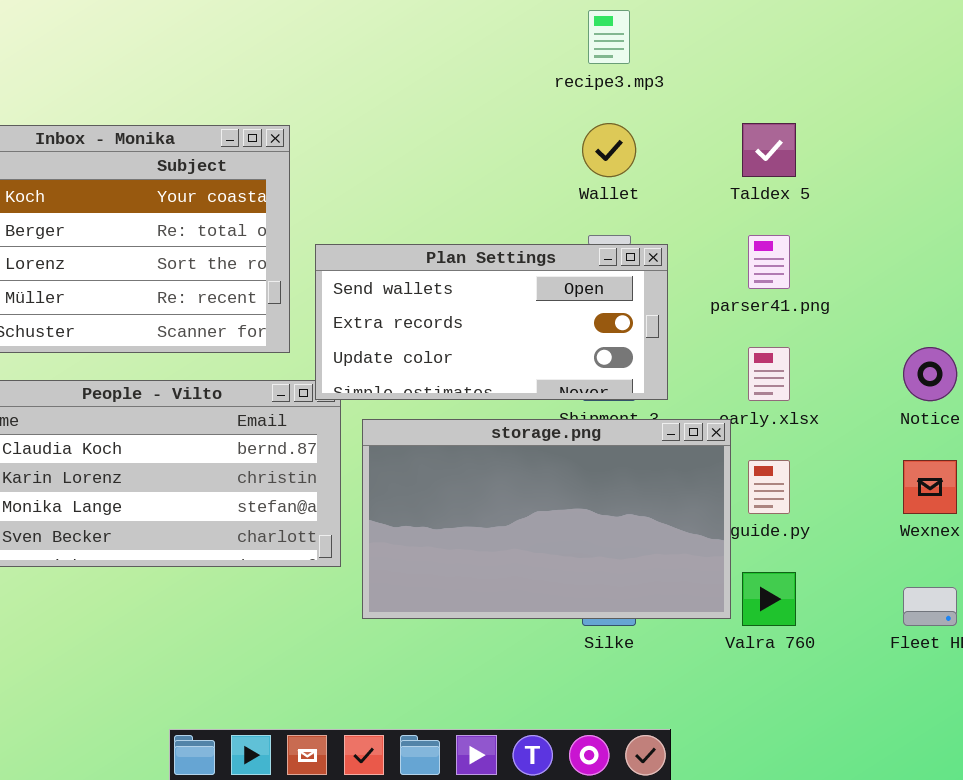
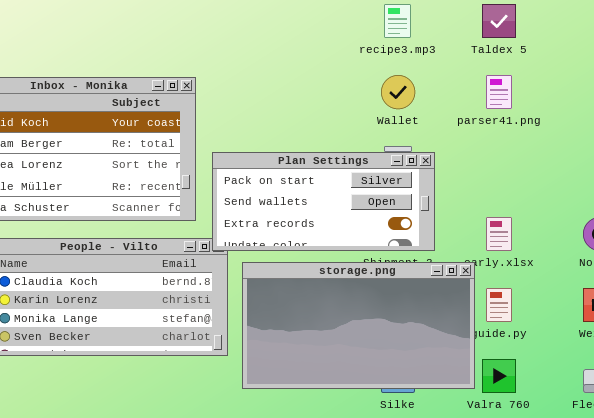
Taldex 5: [742,123,796,177] -> [482,4,516,38], moved
parser41.png: [748,235,790,289] -> [486,75,512,109], moved
Plan Settings: [315,244,668,400] -> [212,152,435,251], scrolled up 1 row

